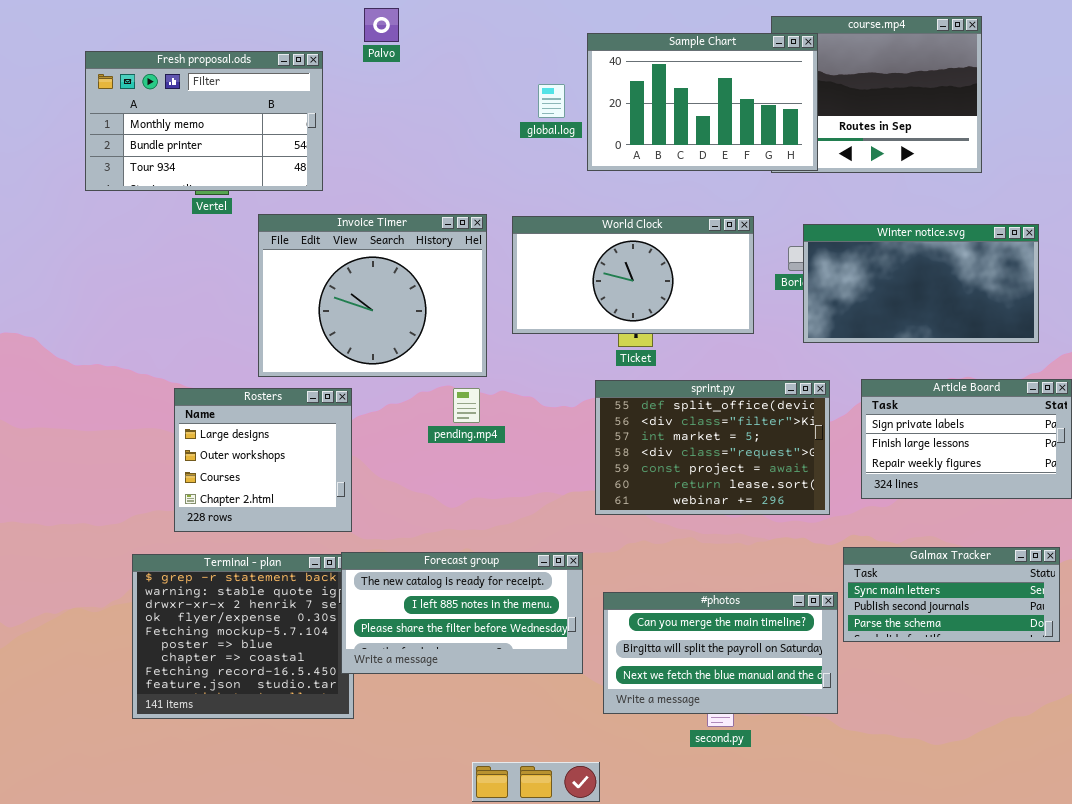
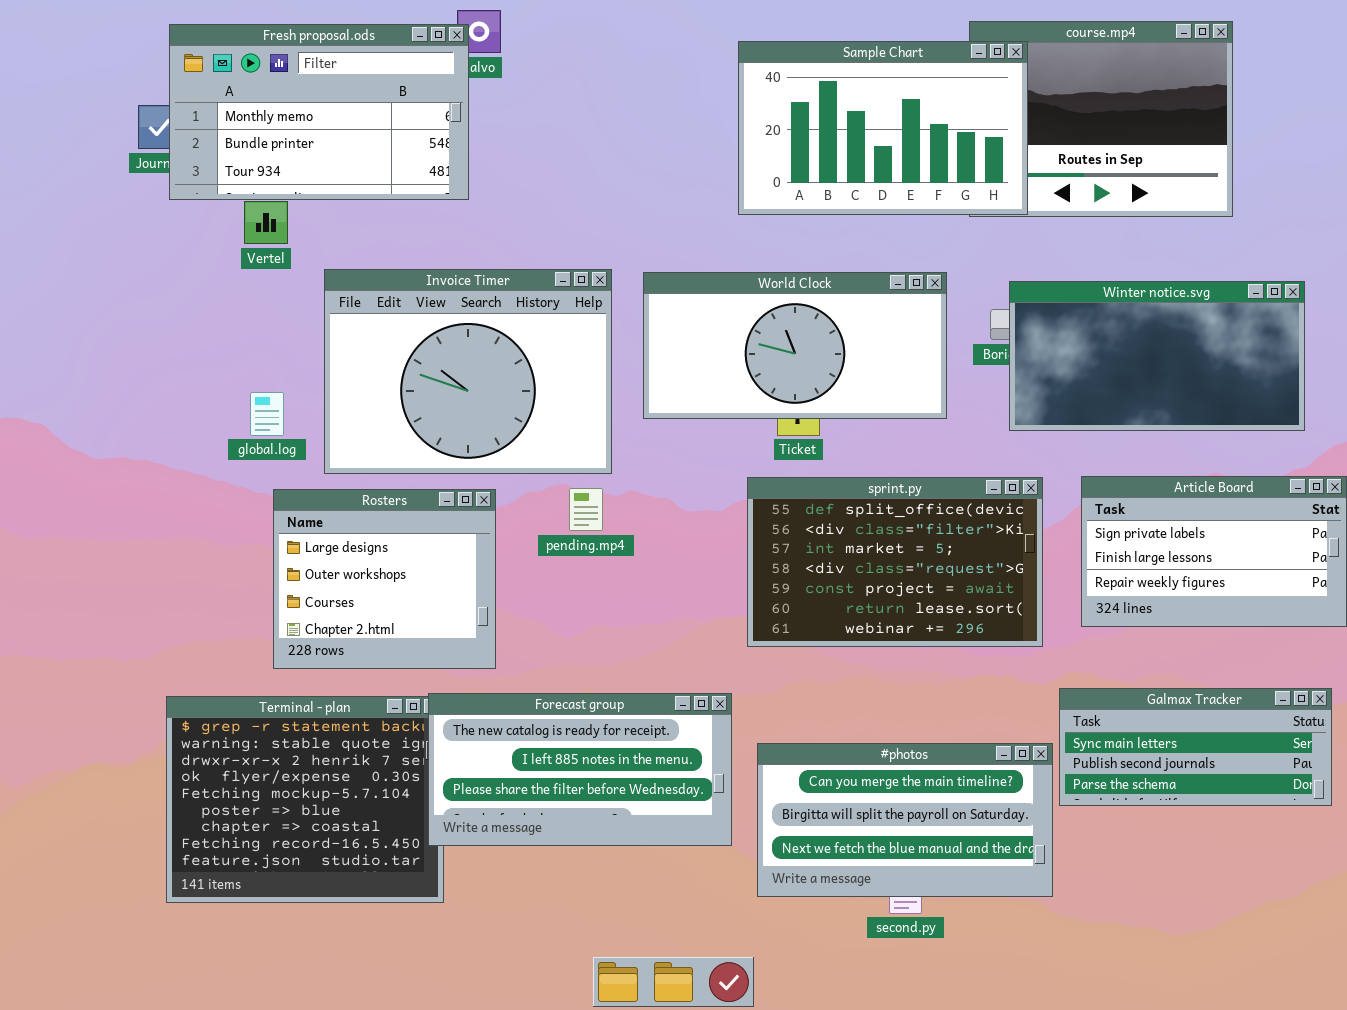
Fresh proposal.ods: [85,51,323,191] -> [169,24,469,200], moved
global.log: [538,84,565,118] -> [250,392,284,436], moved
Rosters: [174,388,352,532] -> [273,489,496,669], moved

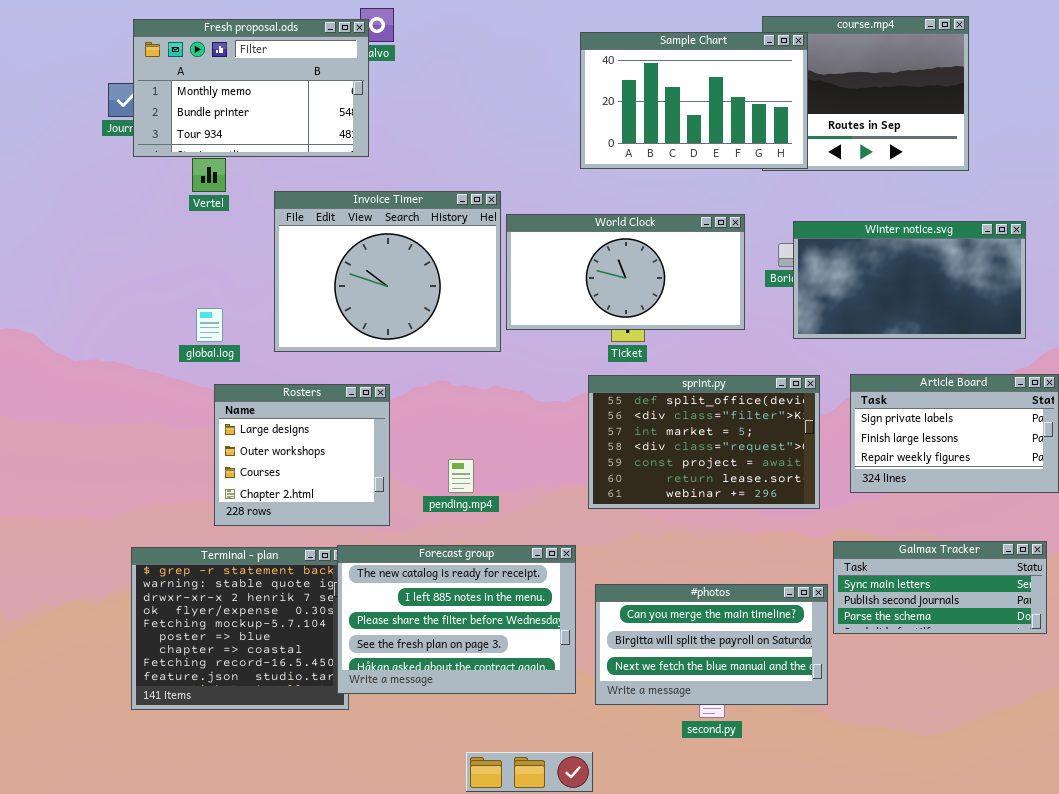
Invoice Timer: [324,269,612,474] -> [274,191,501,352], moved
pending.mp4: [569,488,603,531] -> [448,459,474,493], moved
Forecast group: [428,693,732,846] -> [337,545,576,694], resized

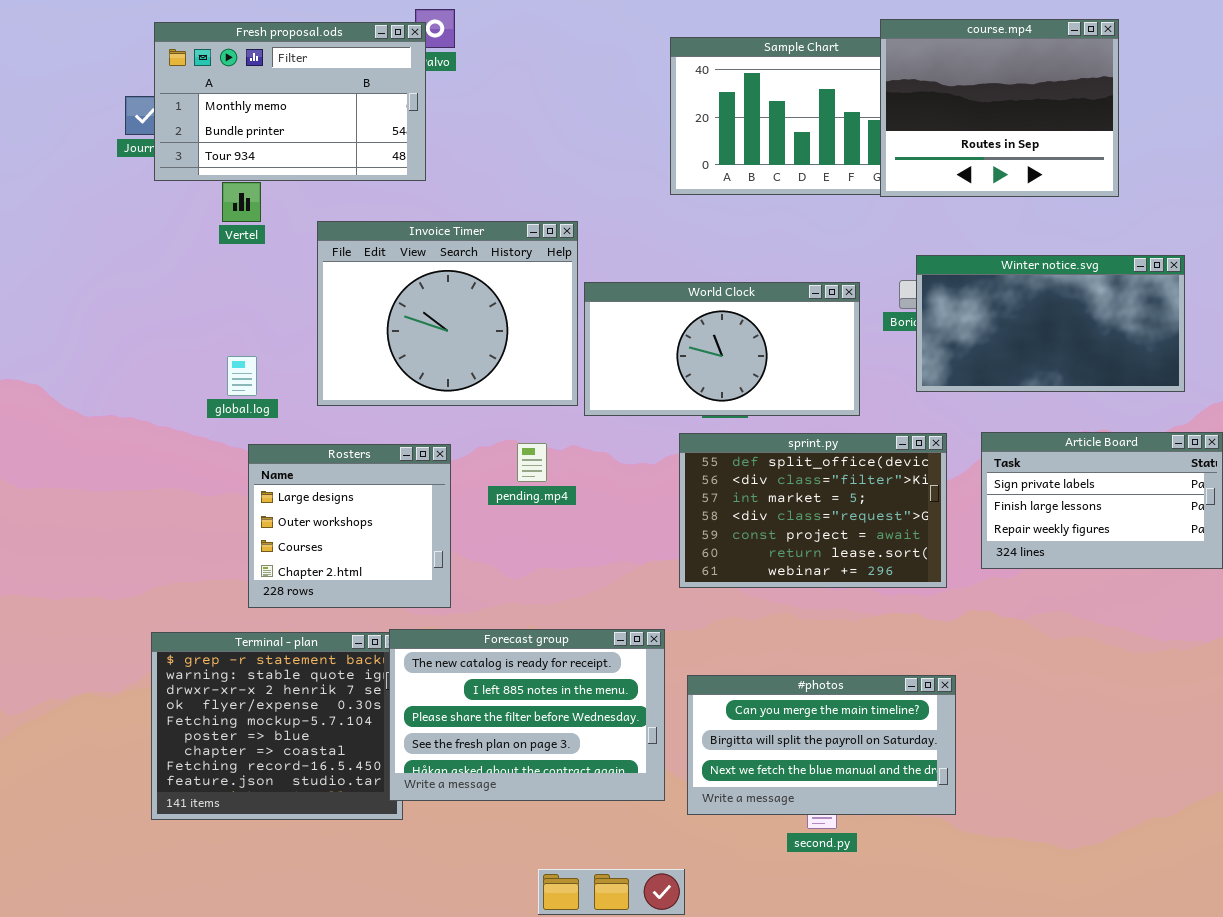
course.mp4: [762,16,969,171] -> [880,19,1119,197], raised
World Clock: [506,214,745,330] -> [584,282,860,416], moved
pending.mp4: [448,459,474,493] -> [517,443,547,482], moved
Galmax Tracker: [833,541,1047,634] -> none, closed

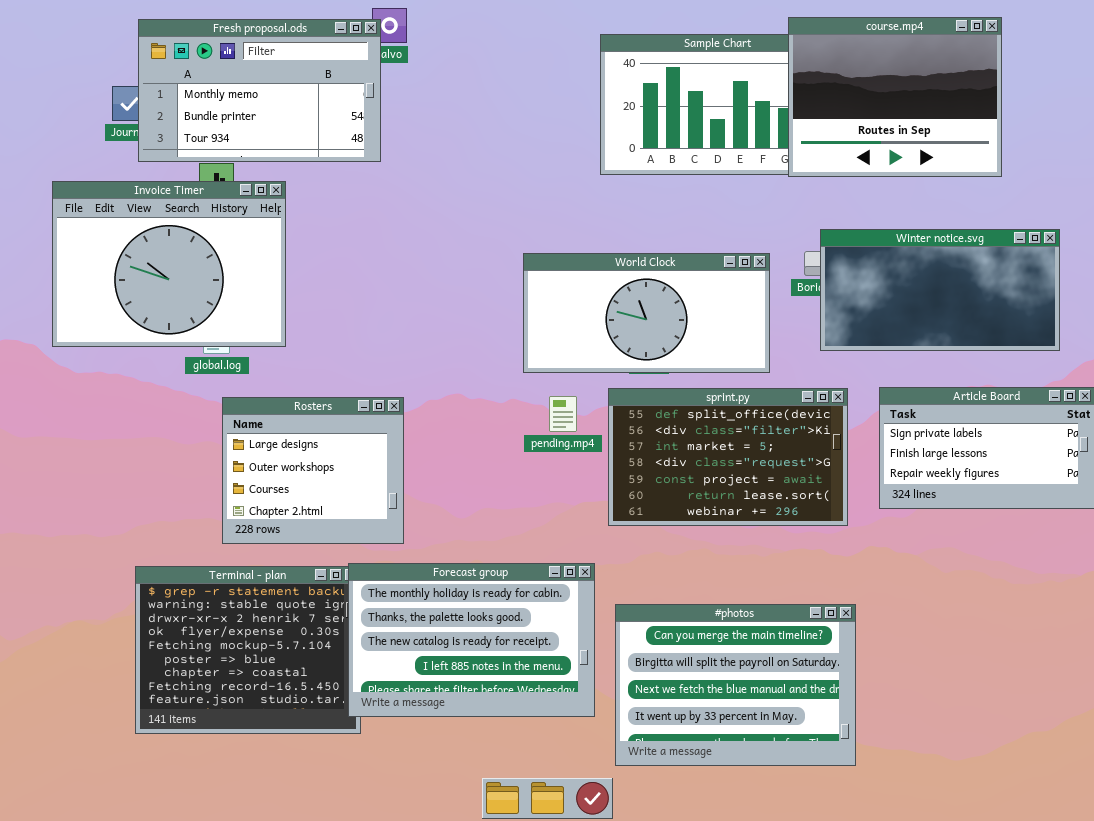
Invoice Timer: [317,221,578,406] -> [52,181,286,347], moved
pending.mp4: [517,443,547,482] -> [549,396,577,432], moved
Forecast group: [389,629,665,801] -> [348,563,595,717], scrolled up 2 rows
#photos: [687,675,956,815] -> [615,604,856,766], resized

